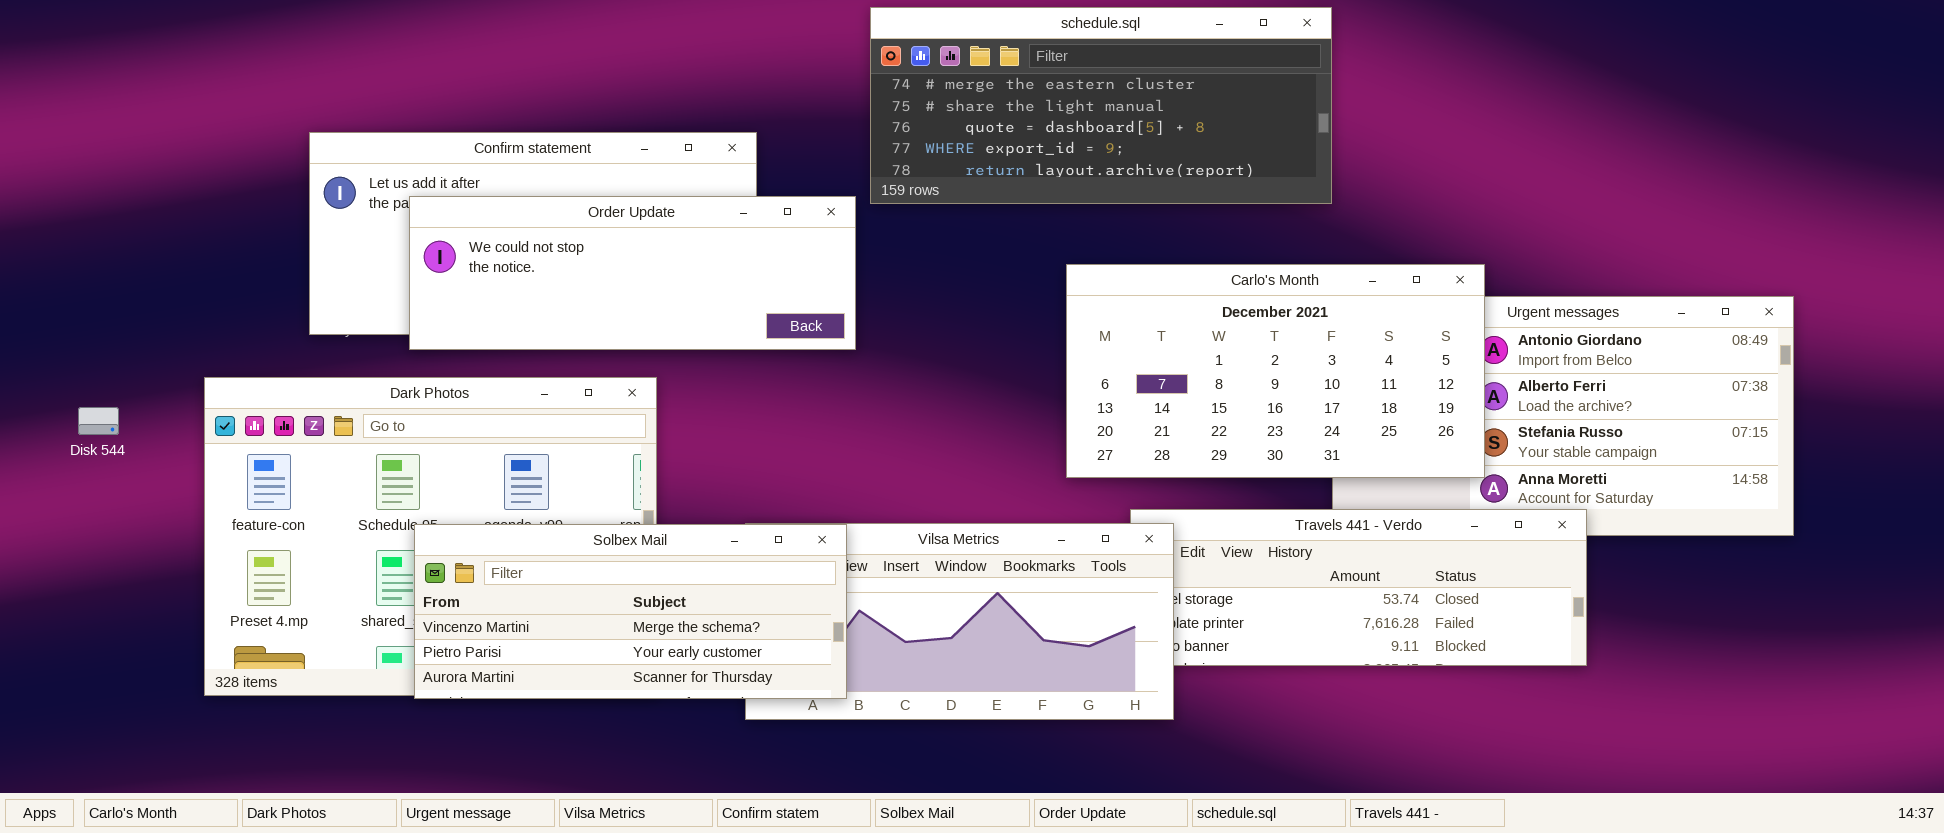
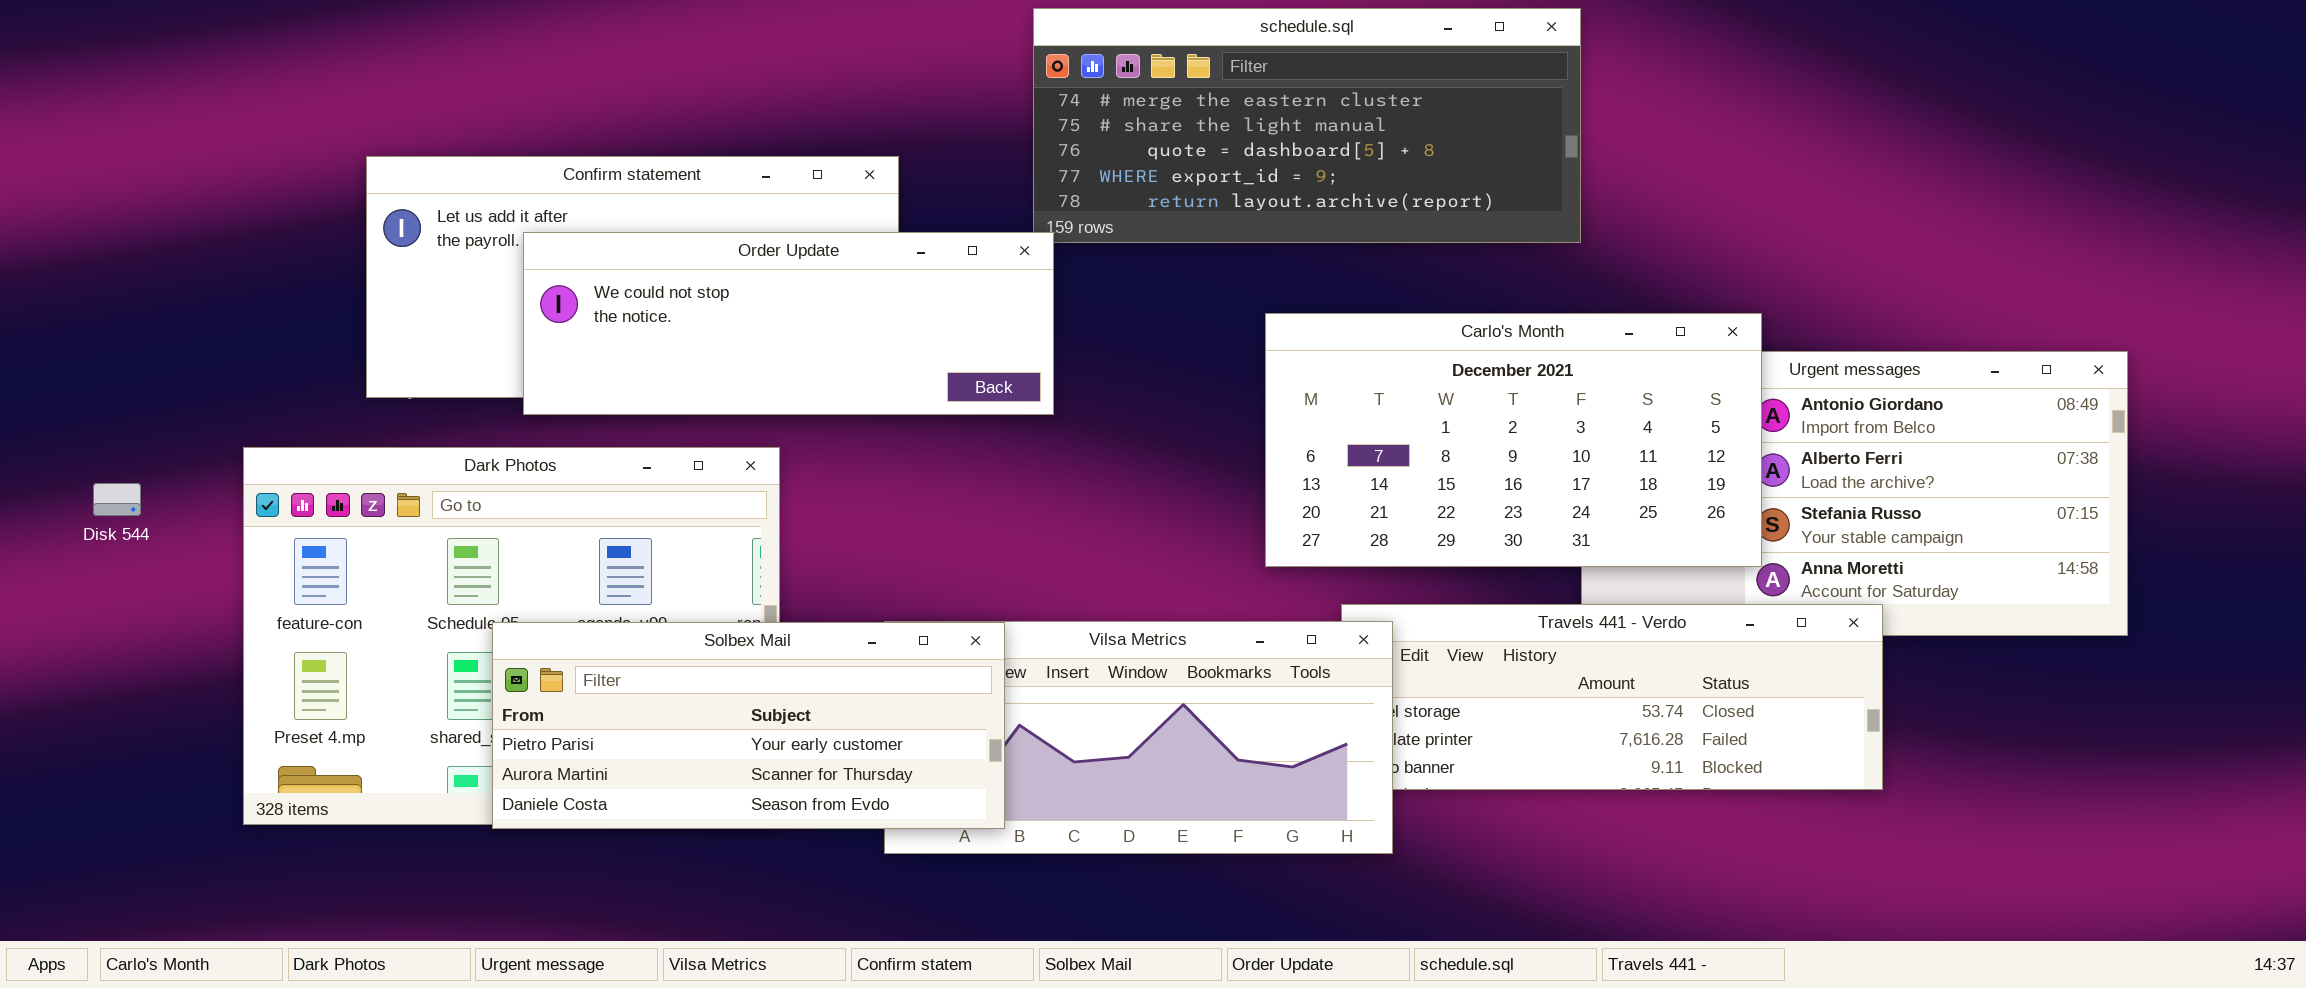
Order Update: [409,196,856,350] -> [523,232,1054,415], moved
Solbex Mail: [414,524,847,699] -> [492,622,1005,829], scrolled down 1 row

